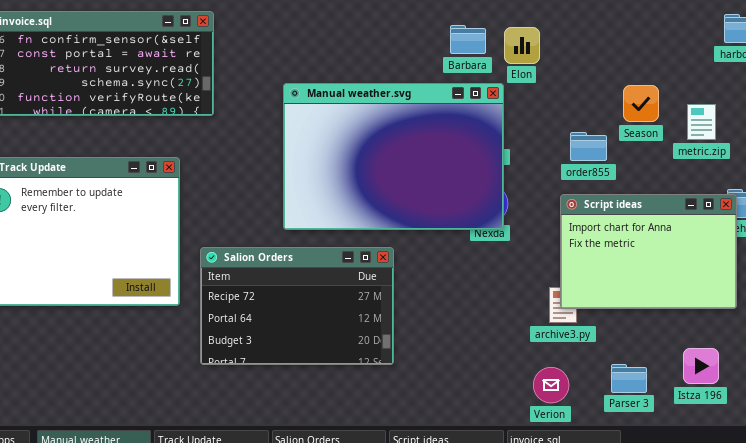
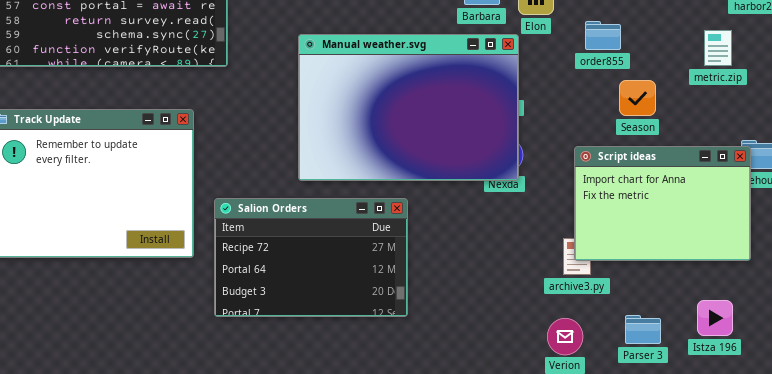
Season: [623,85,659,122] -> [619,80,656,116], moved
metric.zip: [687,104,716,140] -> [704,30,732,66], moved
order855: [570,132,607,161] -> [585,21,621,50], moved

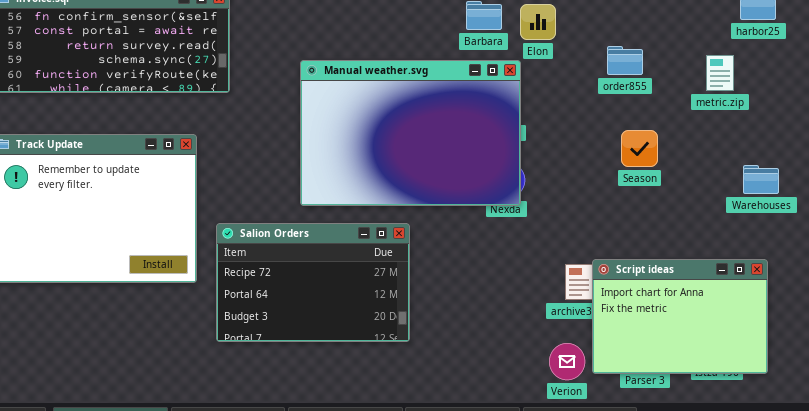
order855: [585,21,621,50] -> [607,46,643,75], moved
Season: [619,80,656,116] -> [621,130,658,167], moved
Script ideas: [574,146,751,261] -> [592,259,768,374], moved

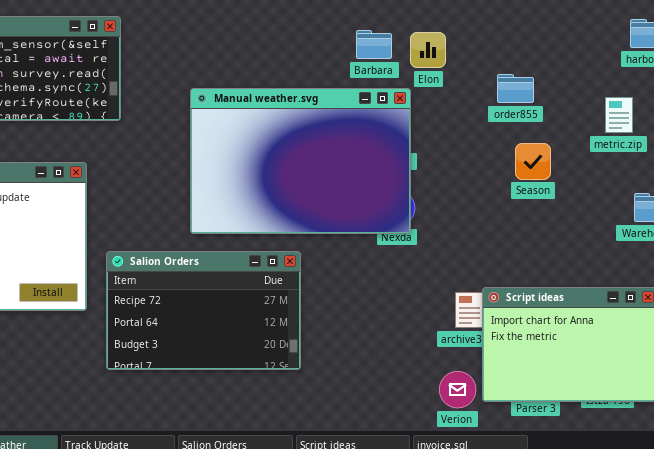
metric.zip: [706,55,734,91] -> [605,97,633,133], moved
Season: [621,130,658,167] -> [515,143,551,180], moved

